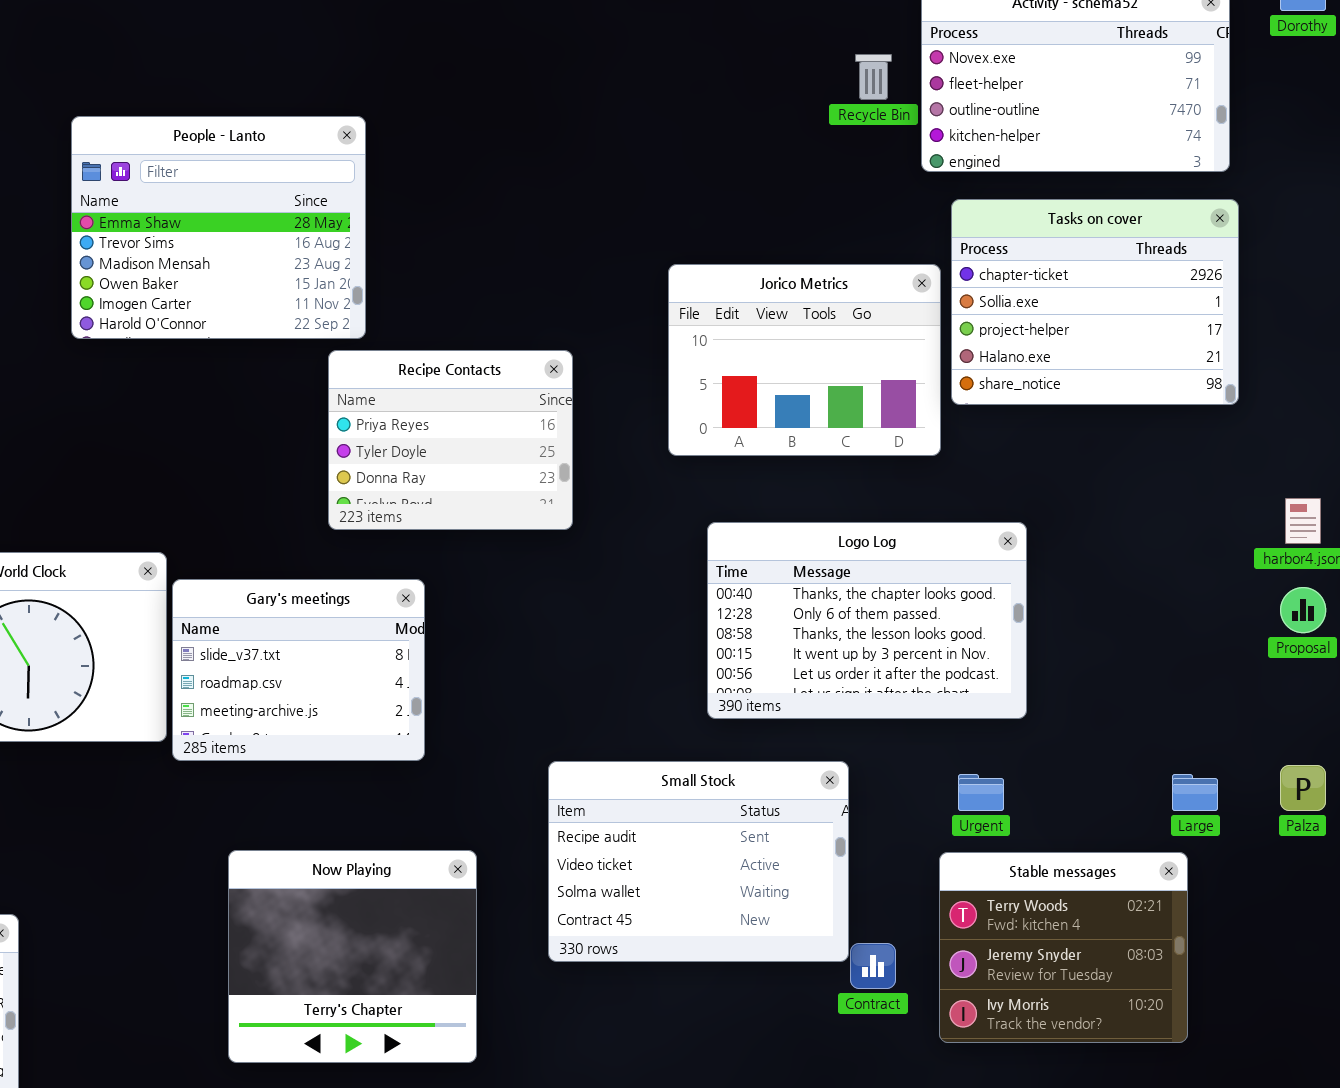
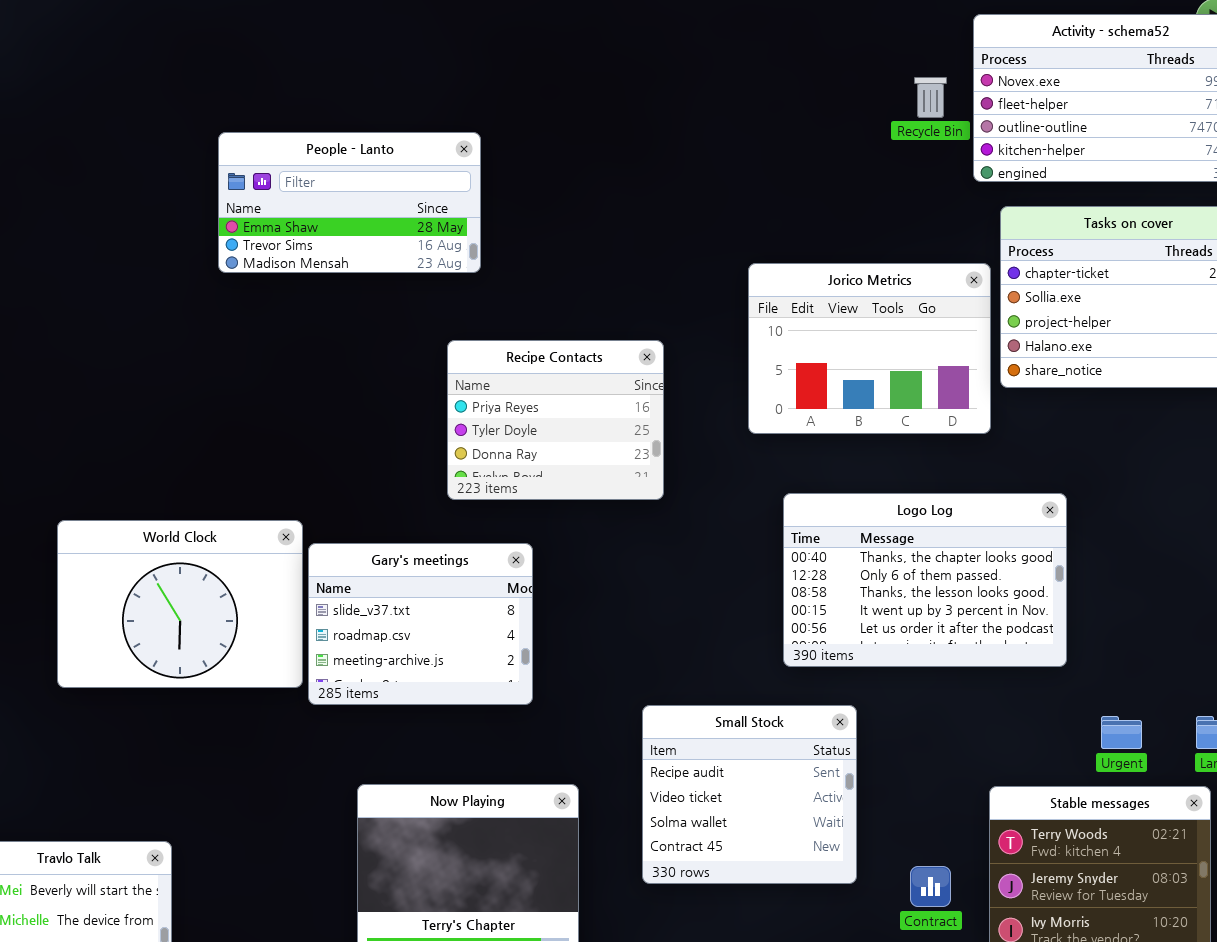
People - Lanto: [71,116,366,339] -> [218,132,481,273], resized
Small Stock: [548,761,849,962] -> [642,705,857,884], resized
Urgent: [958,774,1004,811] -> [1101,716,1142,749], moved

